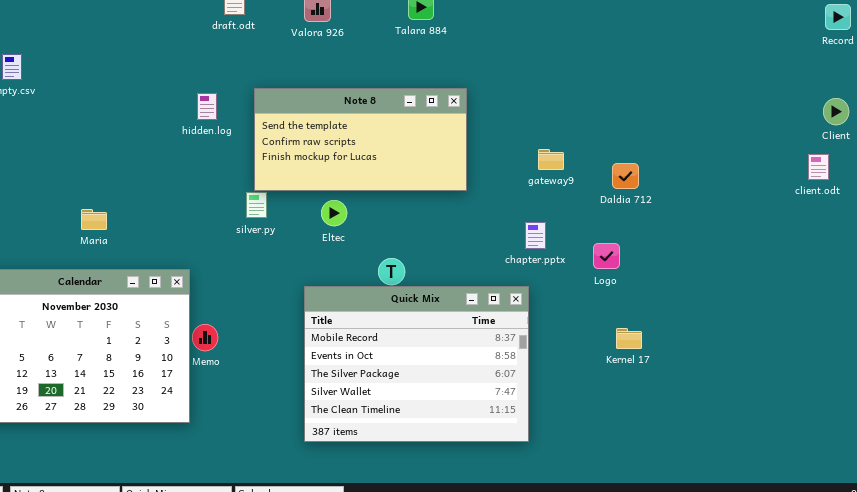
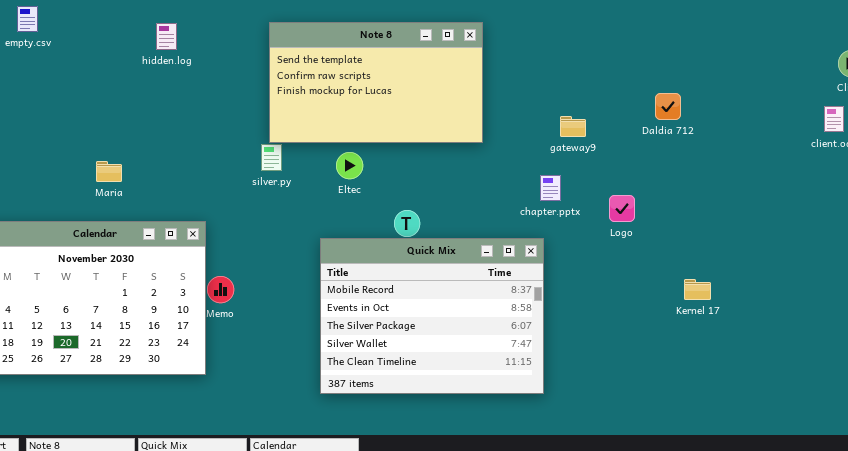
Note 8: [254,88,467,191] -> [269,22,483,143], resized
hidden.log: [197,93,217,120] -> [156,23,177,50], moved
gateway9: [538,149,564,170] -> [560,116,586,137], moved
Daldia 712: [612,163,639,189] -> [655,93,681,120], moved
Kernel 17: [616,328,642,349] -> [684,279,711,300], moved

